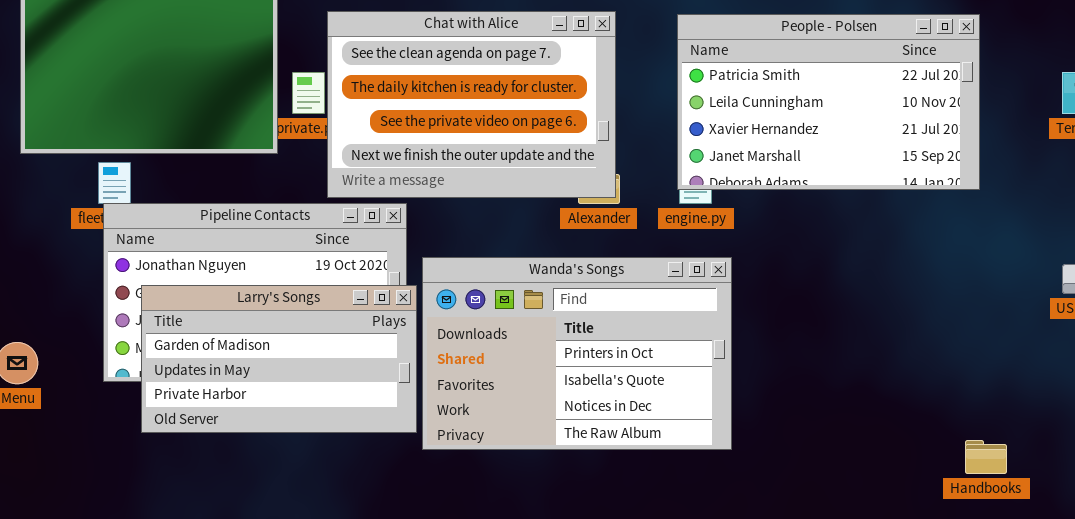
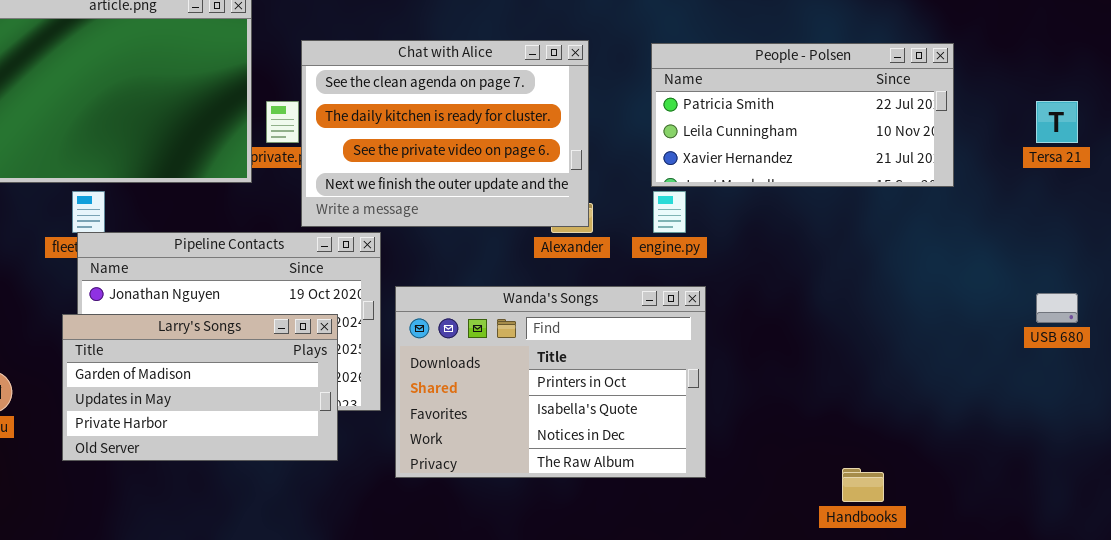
People - Polsen: [677,14,980,190] -> [651,43,954,187], resized
Larry's Songs: [141,285,417,433] -> [62,314,338,461], moved
Handbooks: [965,440,1007,474] -> [842,468,884,502], moved

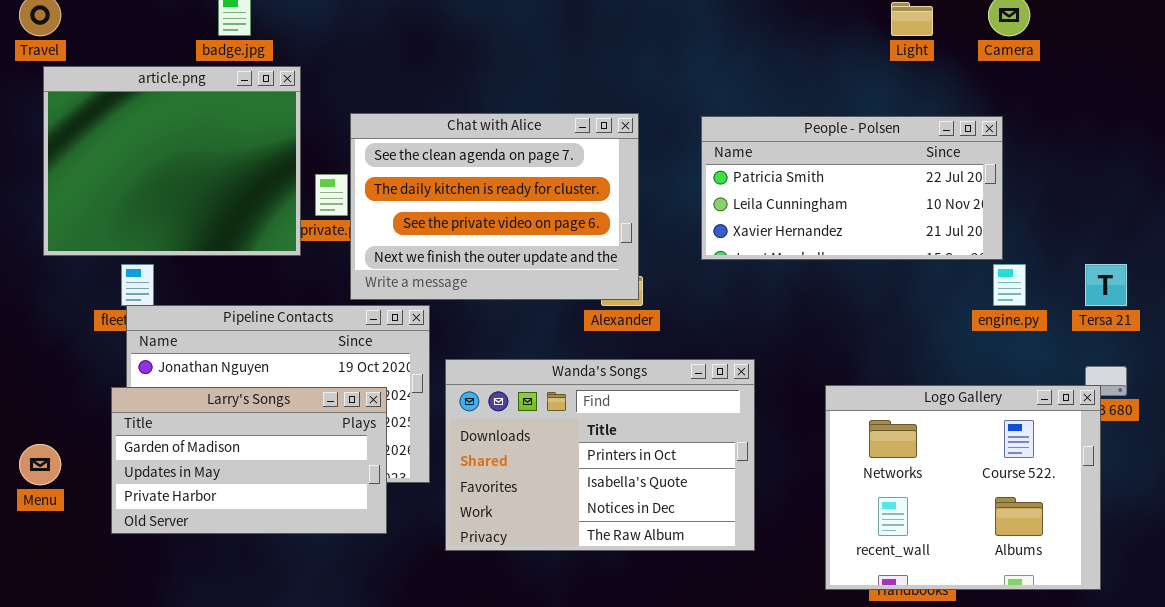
Tersa 21: [1036,101,1078,143] -> [1085,264,1127,306], moved
engine.py: [653,191,686,233] -> [993,264,1026,306], moved
Logo Gallery: none -> [825,385,1101,590], opened

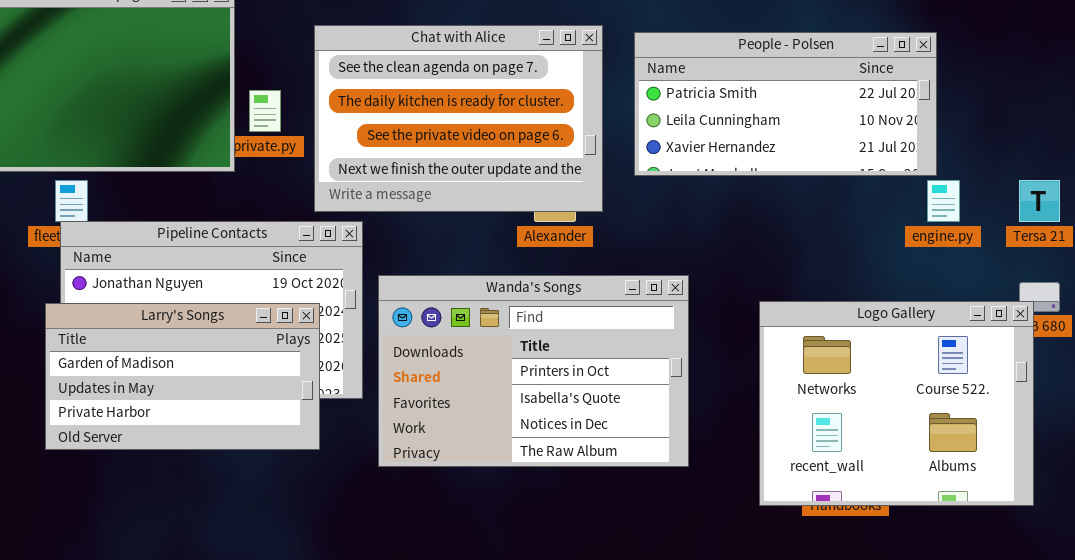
Chat with Alice: [350,113,639,300] -> [314,25,603,212], moved

